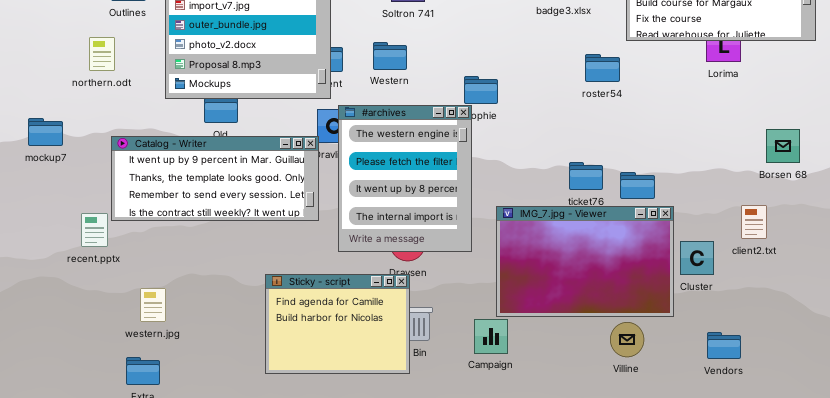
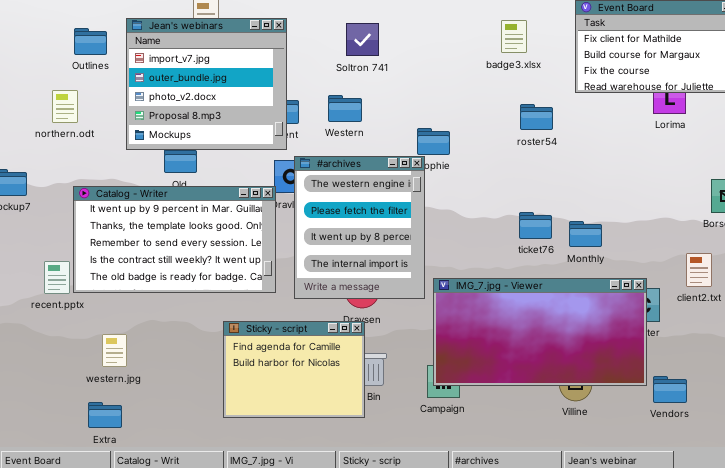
roster54: [585,54,620,82] -> [520,104,553,130], moved
Catalog - Writer: [111,136,319,221] -> [73,186,276,293], resized
IMG_7.jpg - Viewer: [496,206,674,317] -> [433,278,647,386], moved, resized

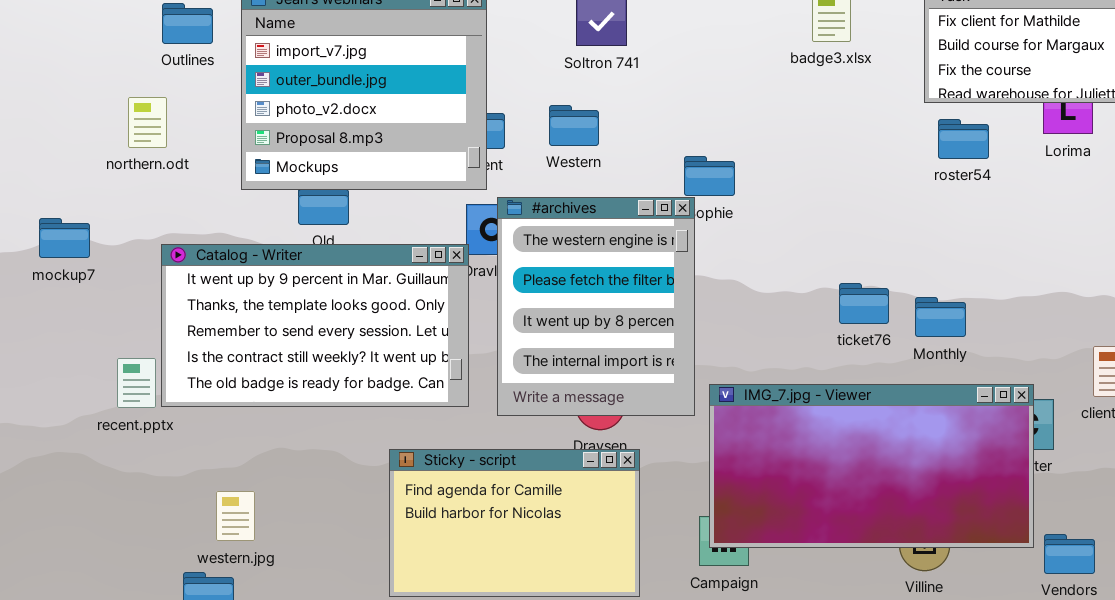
roster54: [520,104,553,130] -> [938,119,989,159], moved
Sticky - script: [223,321,365,418] -> [389,449,640,597], resized
western.jpg: [102,334,127,367] -> [216,491,255,541], moved

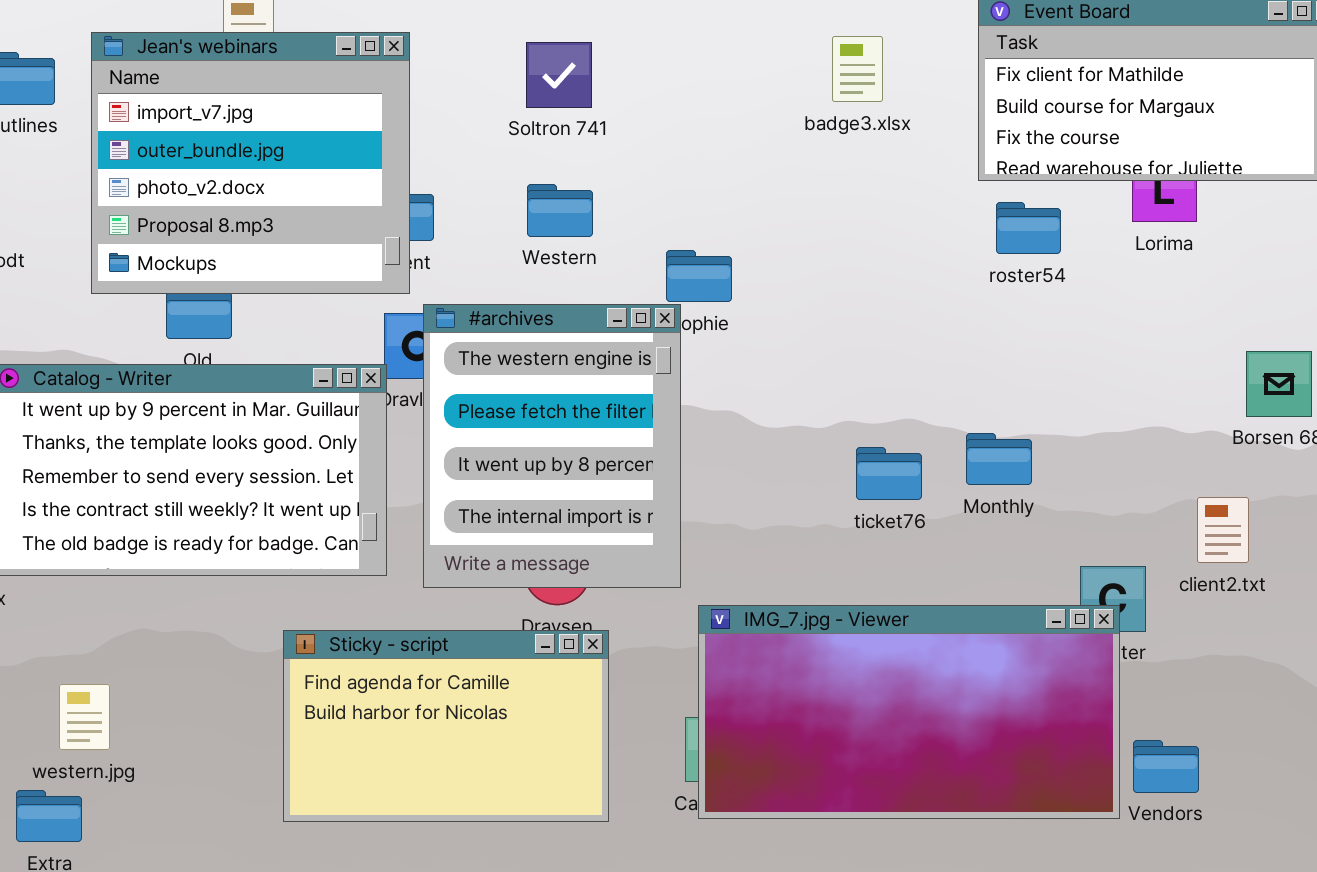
Western: [549,105,599,146] -> [527,184,593,237], moved
ticket76: [839,283,889,324] -> [856,447,922,500], moved
IMG_7.jpg - Viewer: [709,384,1034,548] -> [698,605,1120,819], moved

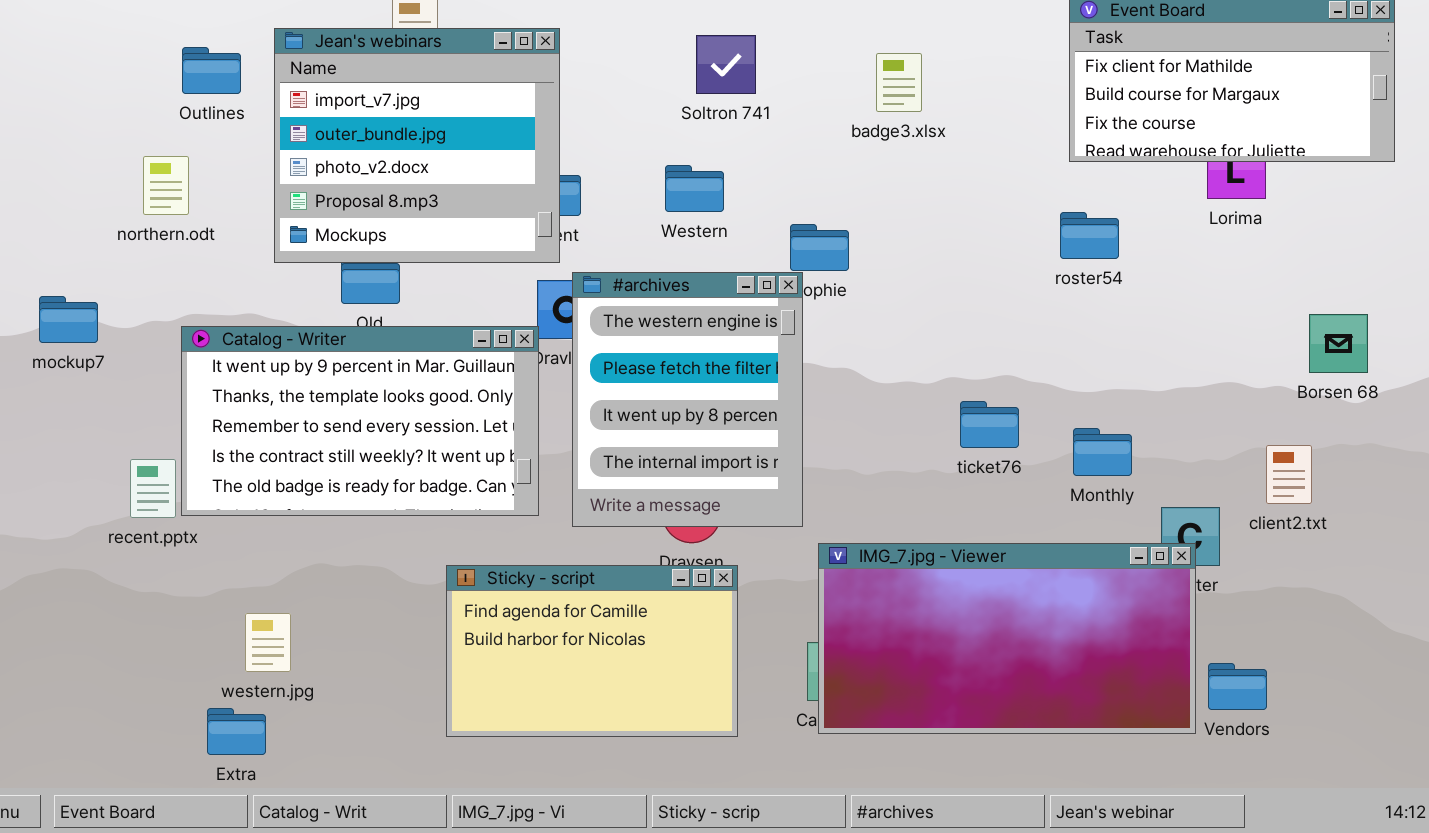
badge3.xlsx: [832,36,883,102] -> [876,53,922,112], moved
Soltron 741: [526,42,592,108] -> [696,35,756,94], moved
roster54: [996,202,1061,254] -> [1060,212,1119,259], moved
Monthly: [966,433,1032,485] -> [1073,428,1132,476], moved

